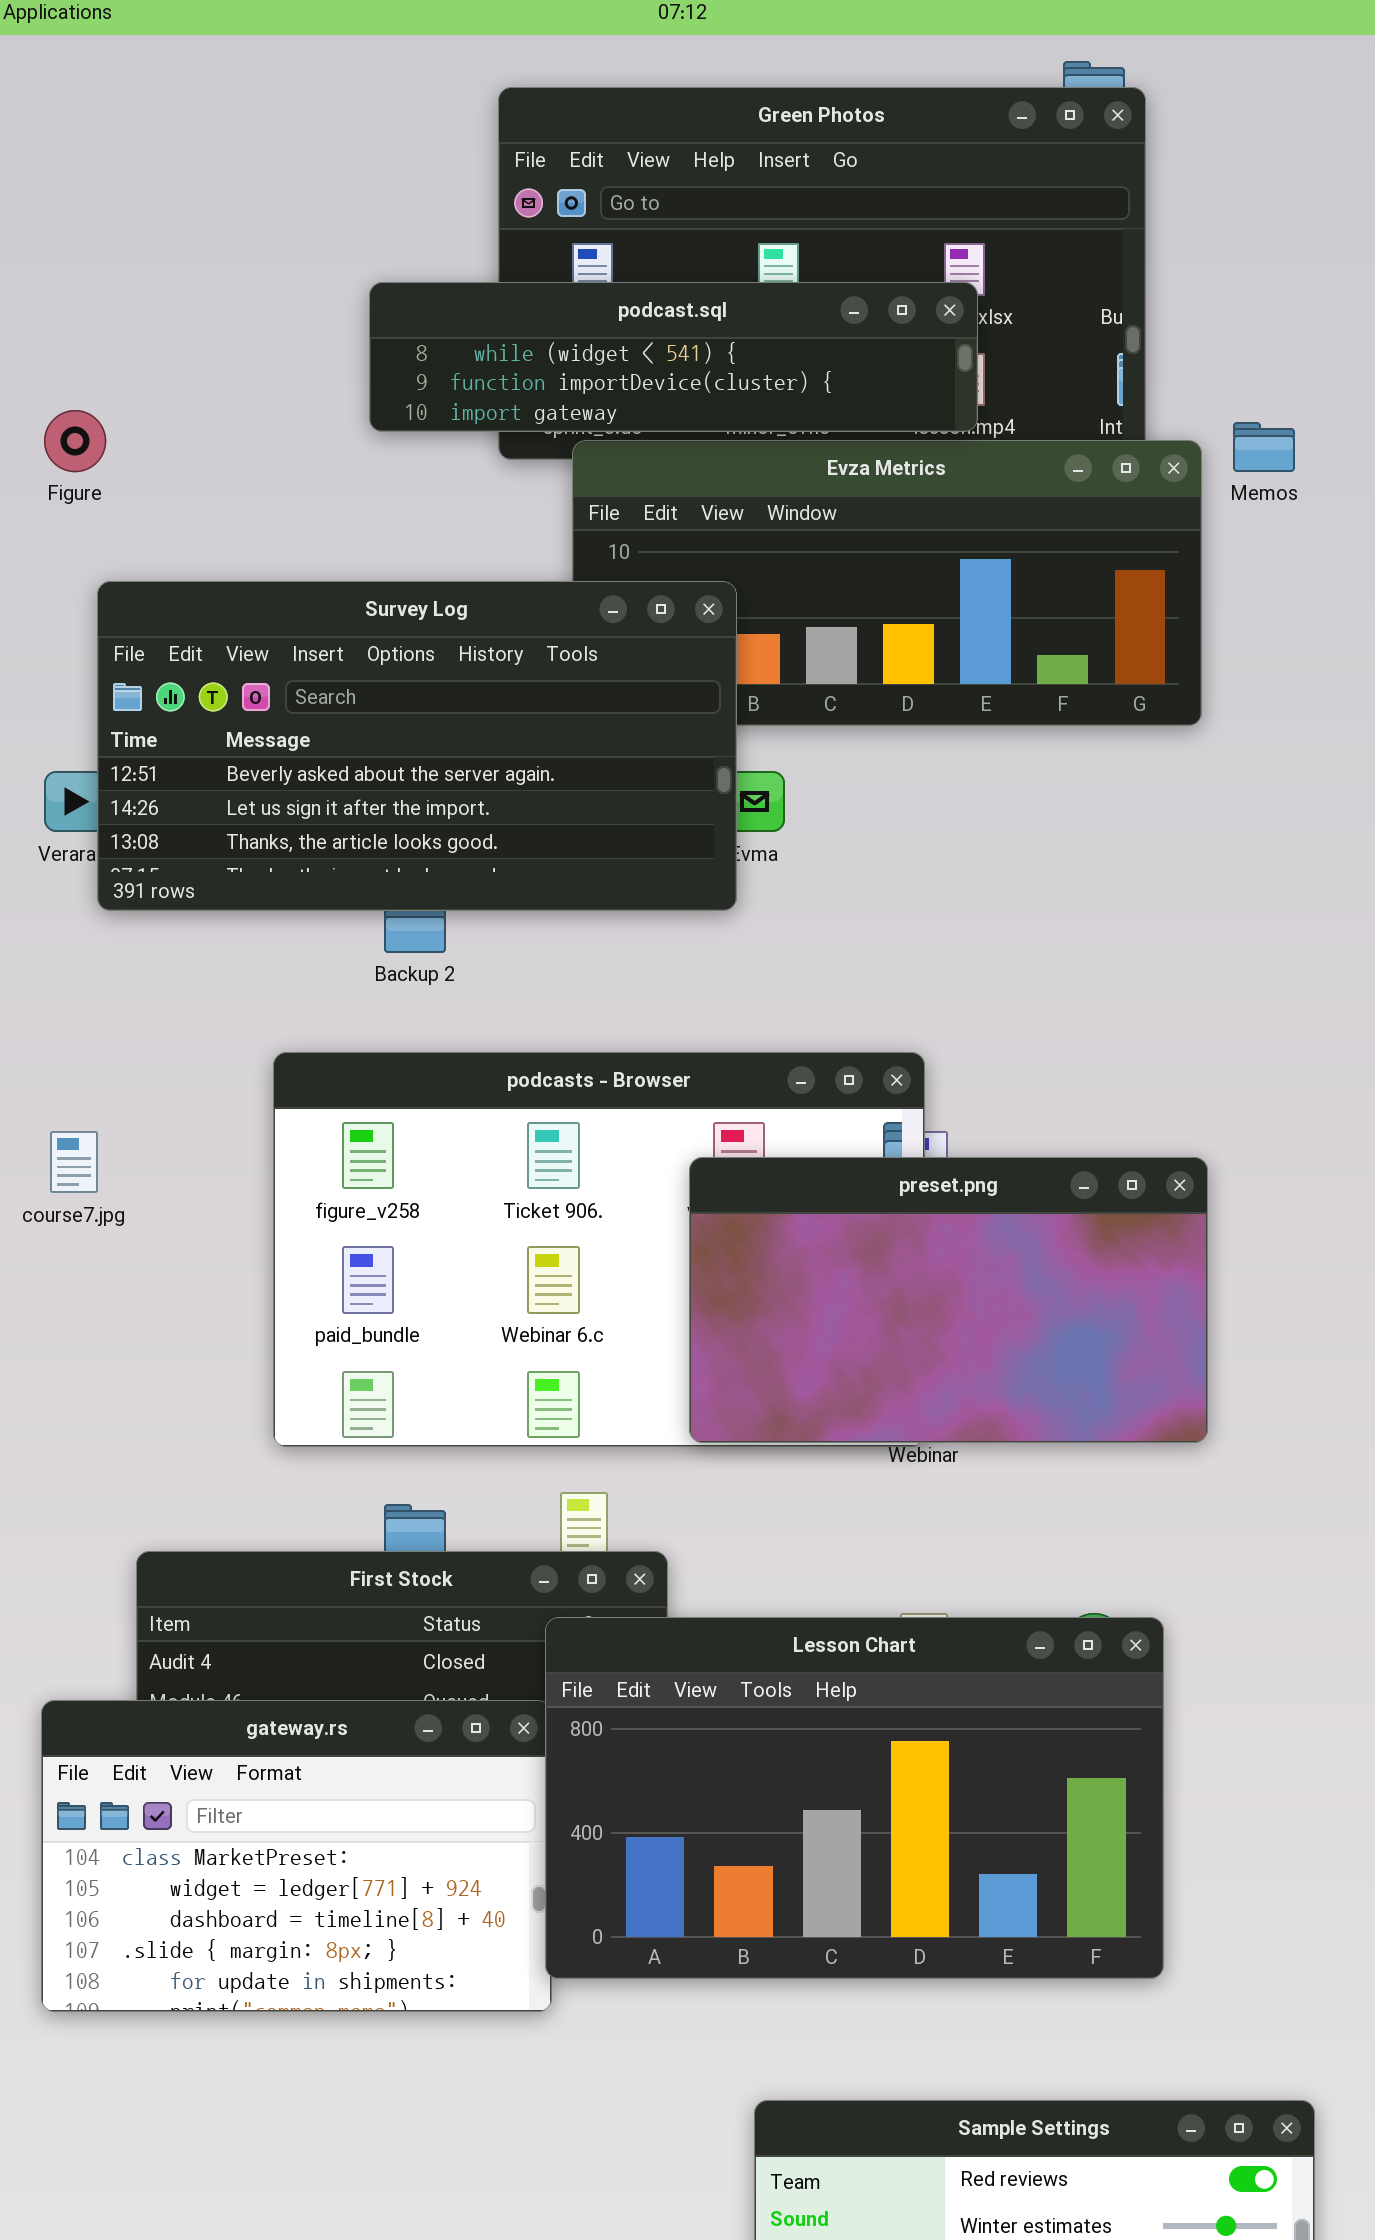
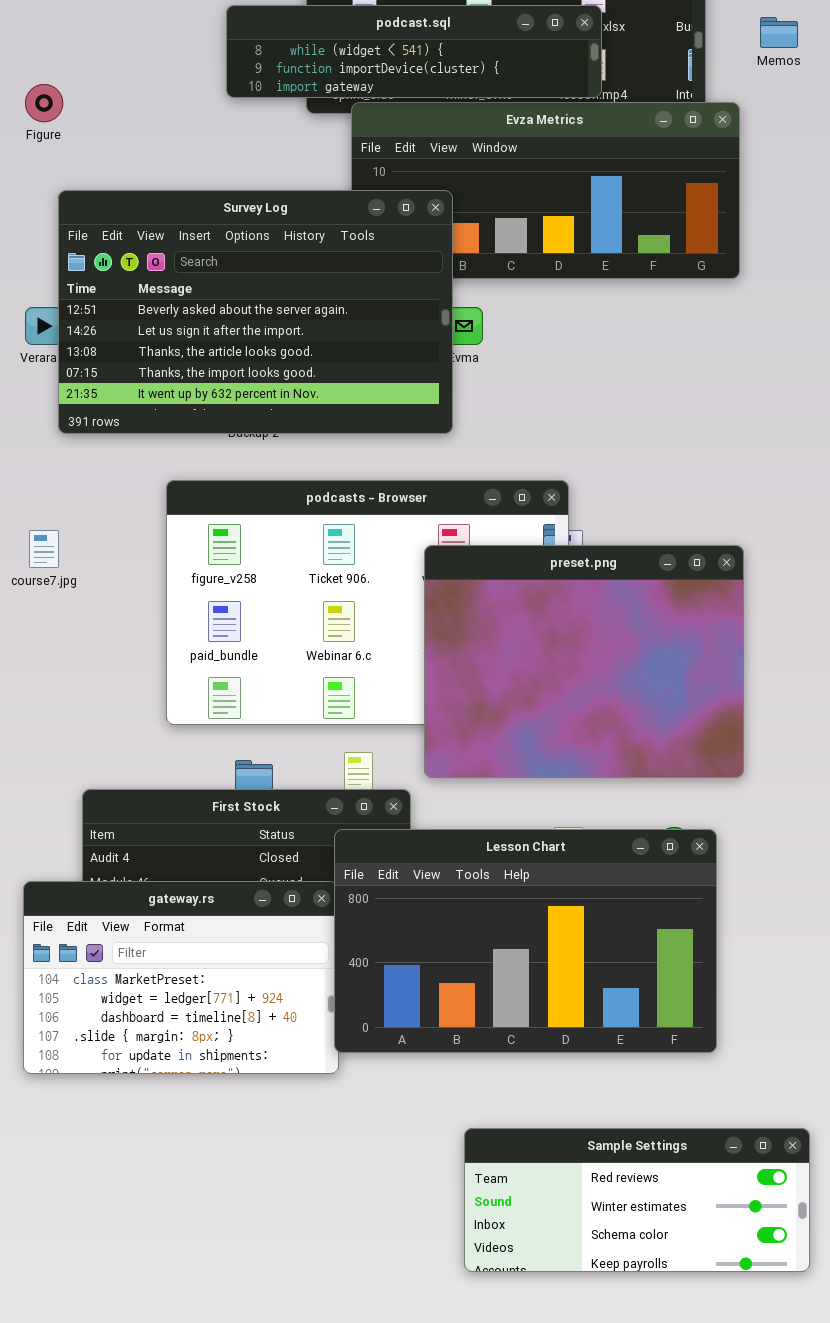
Memos: [1233,422,1295,472] -> [760,17,798,48], moved
Survey Log: [97,581,737,911] -> [58,190,453,434], resized
preset.png: [689,1157,1208,1443] -> [424,545,744,778], resized

